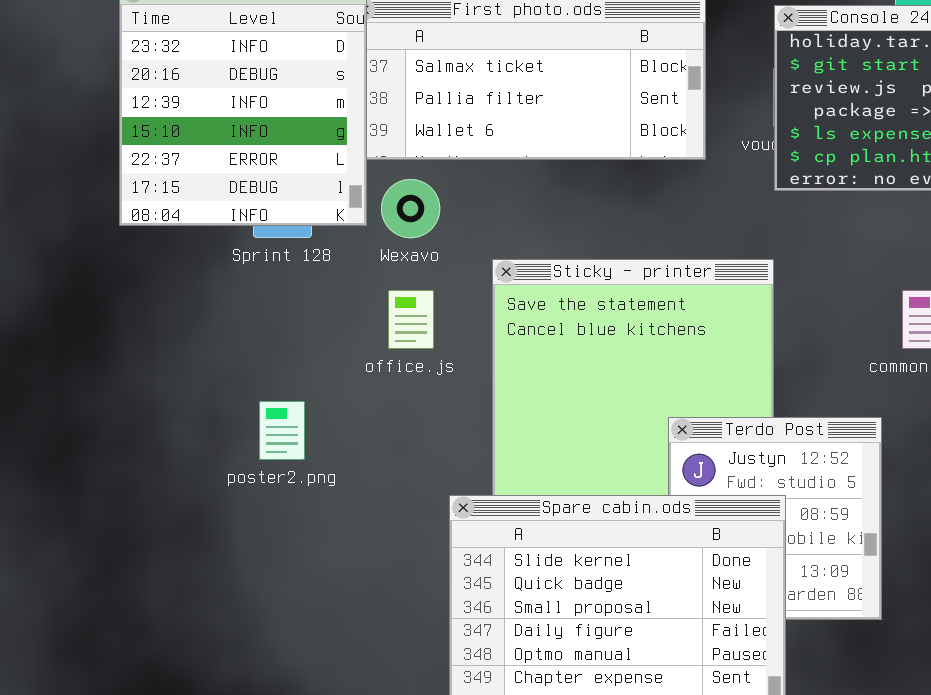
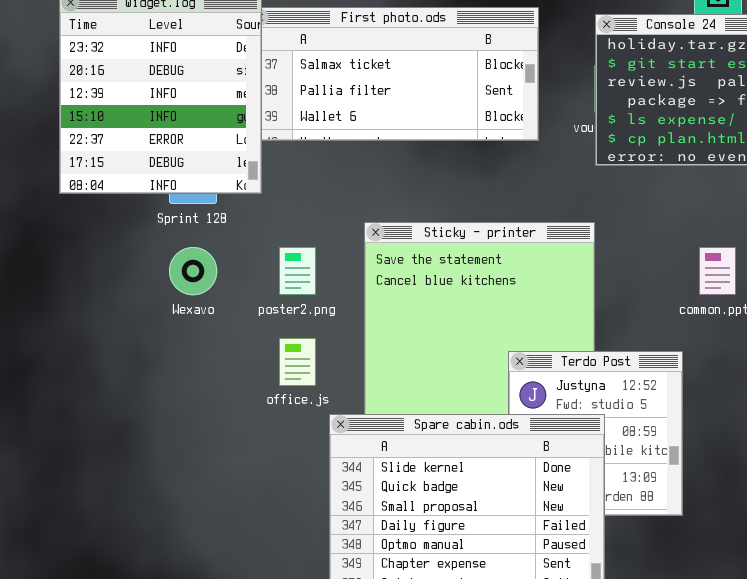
Wexavo: [381,179,440,238] -> [169,247,217,295], moved
office.js: [388,290,434,349] -> [279,338,316,386], moved
poster2.png: [259,401,305,460] -> [279,247,316,295], moved

